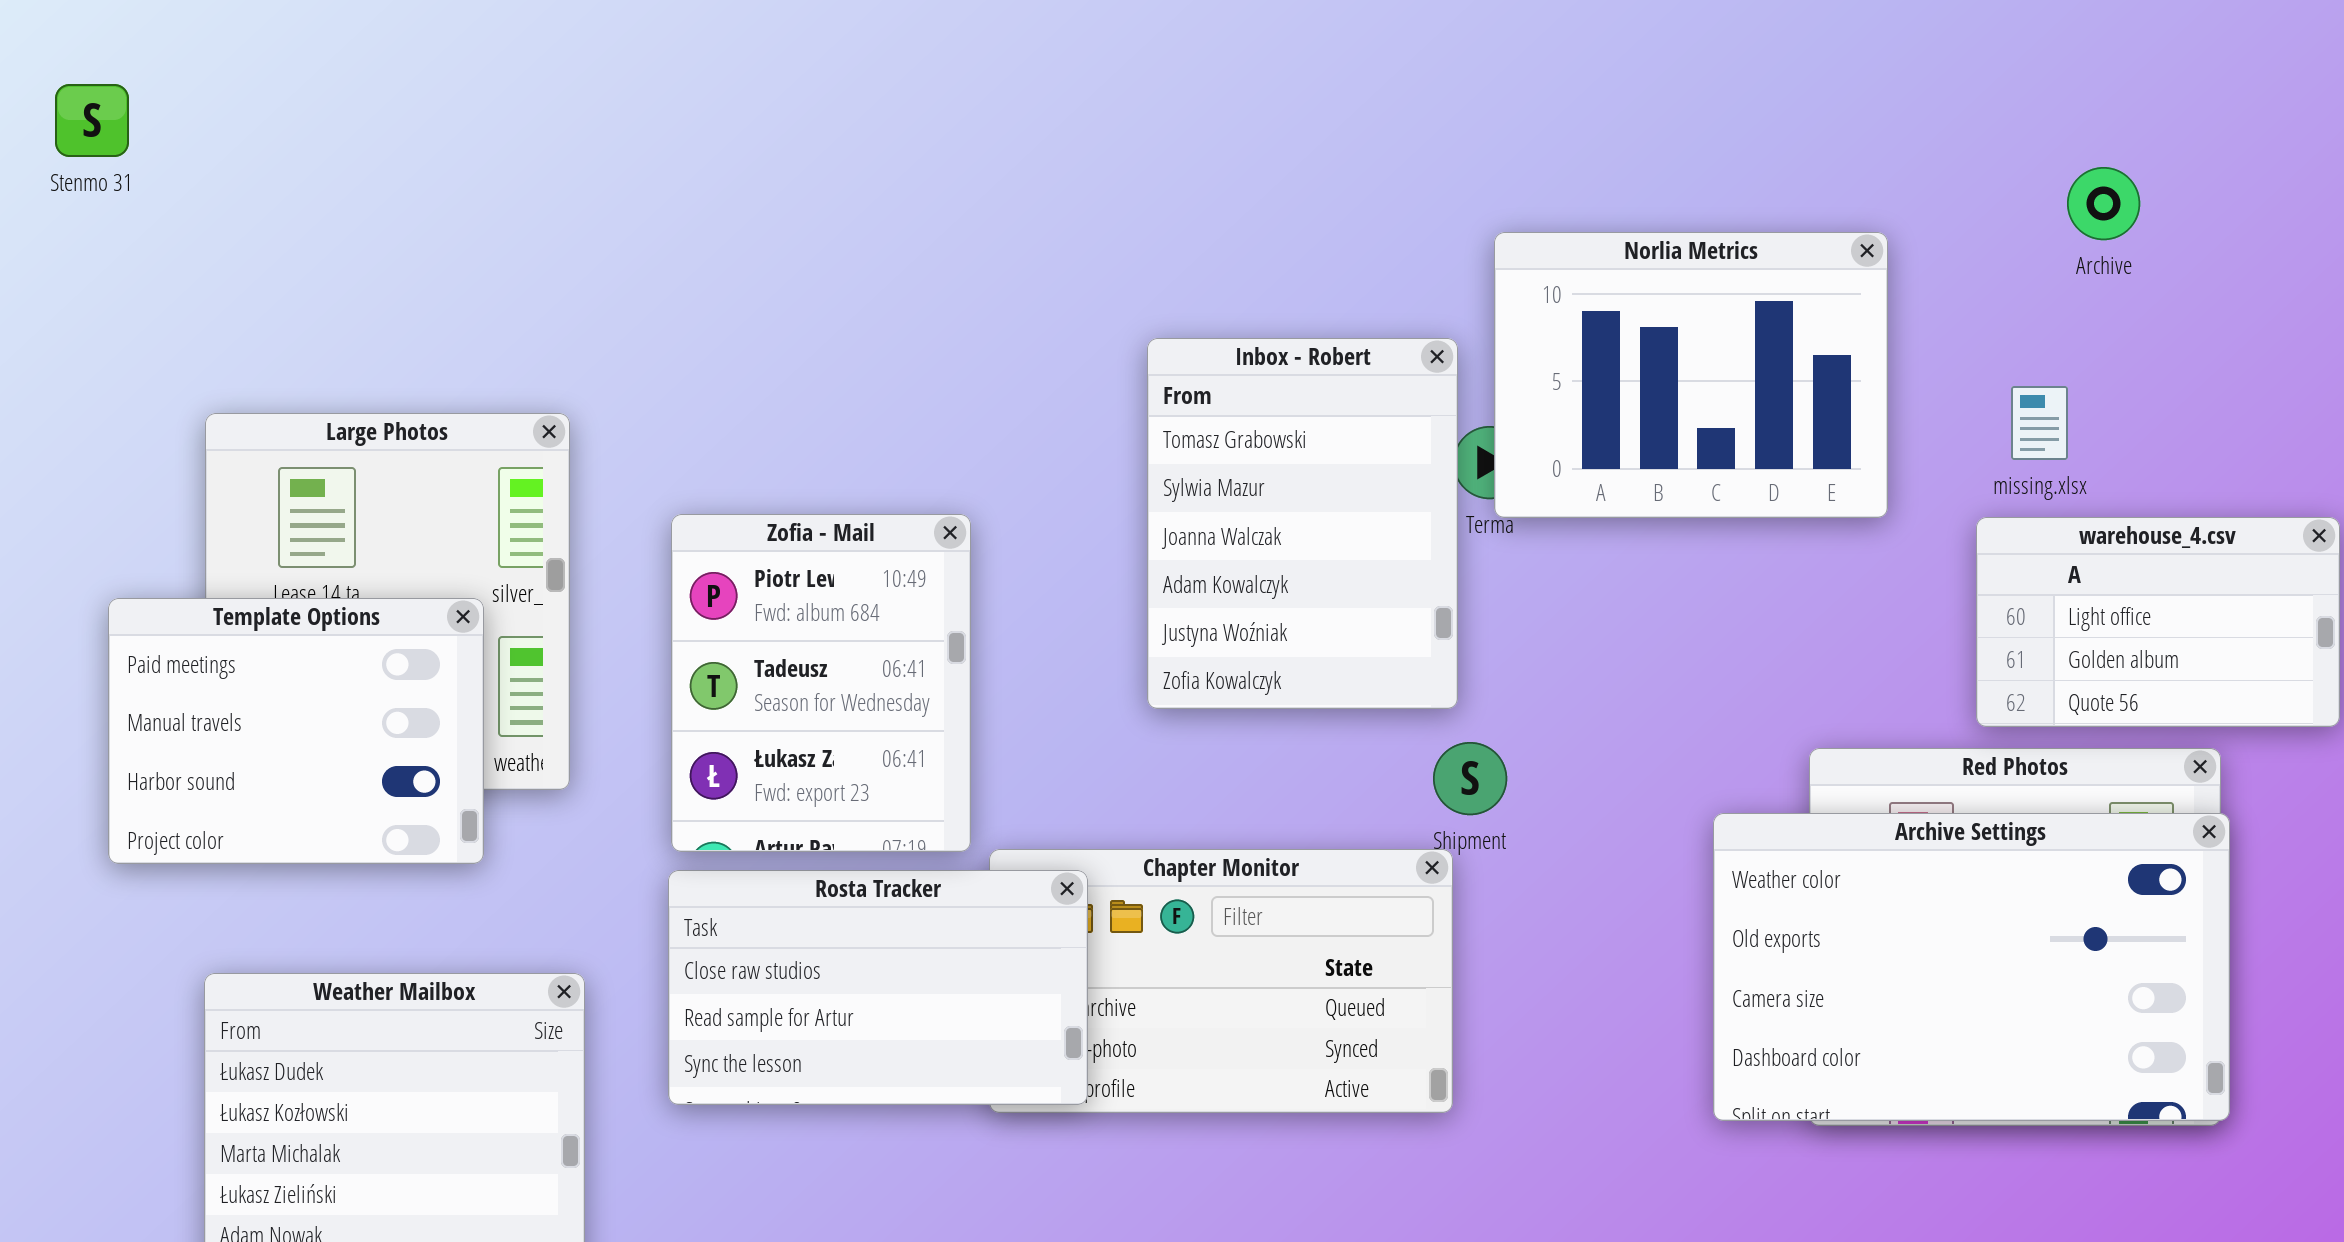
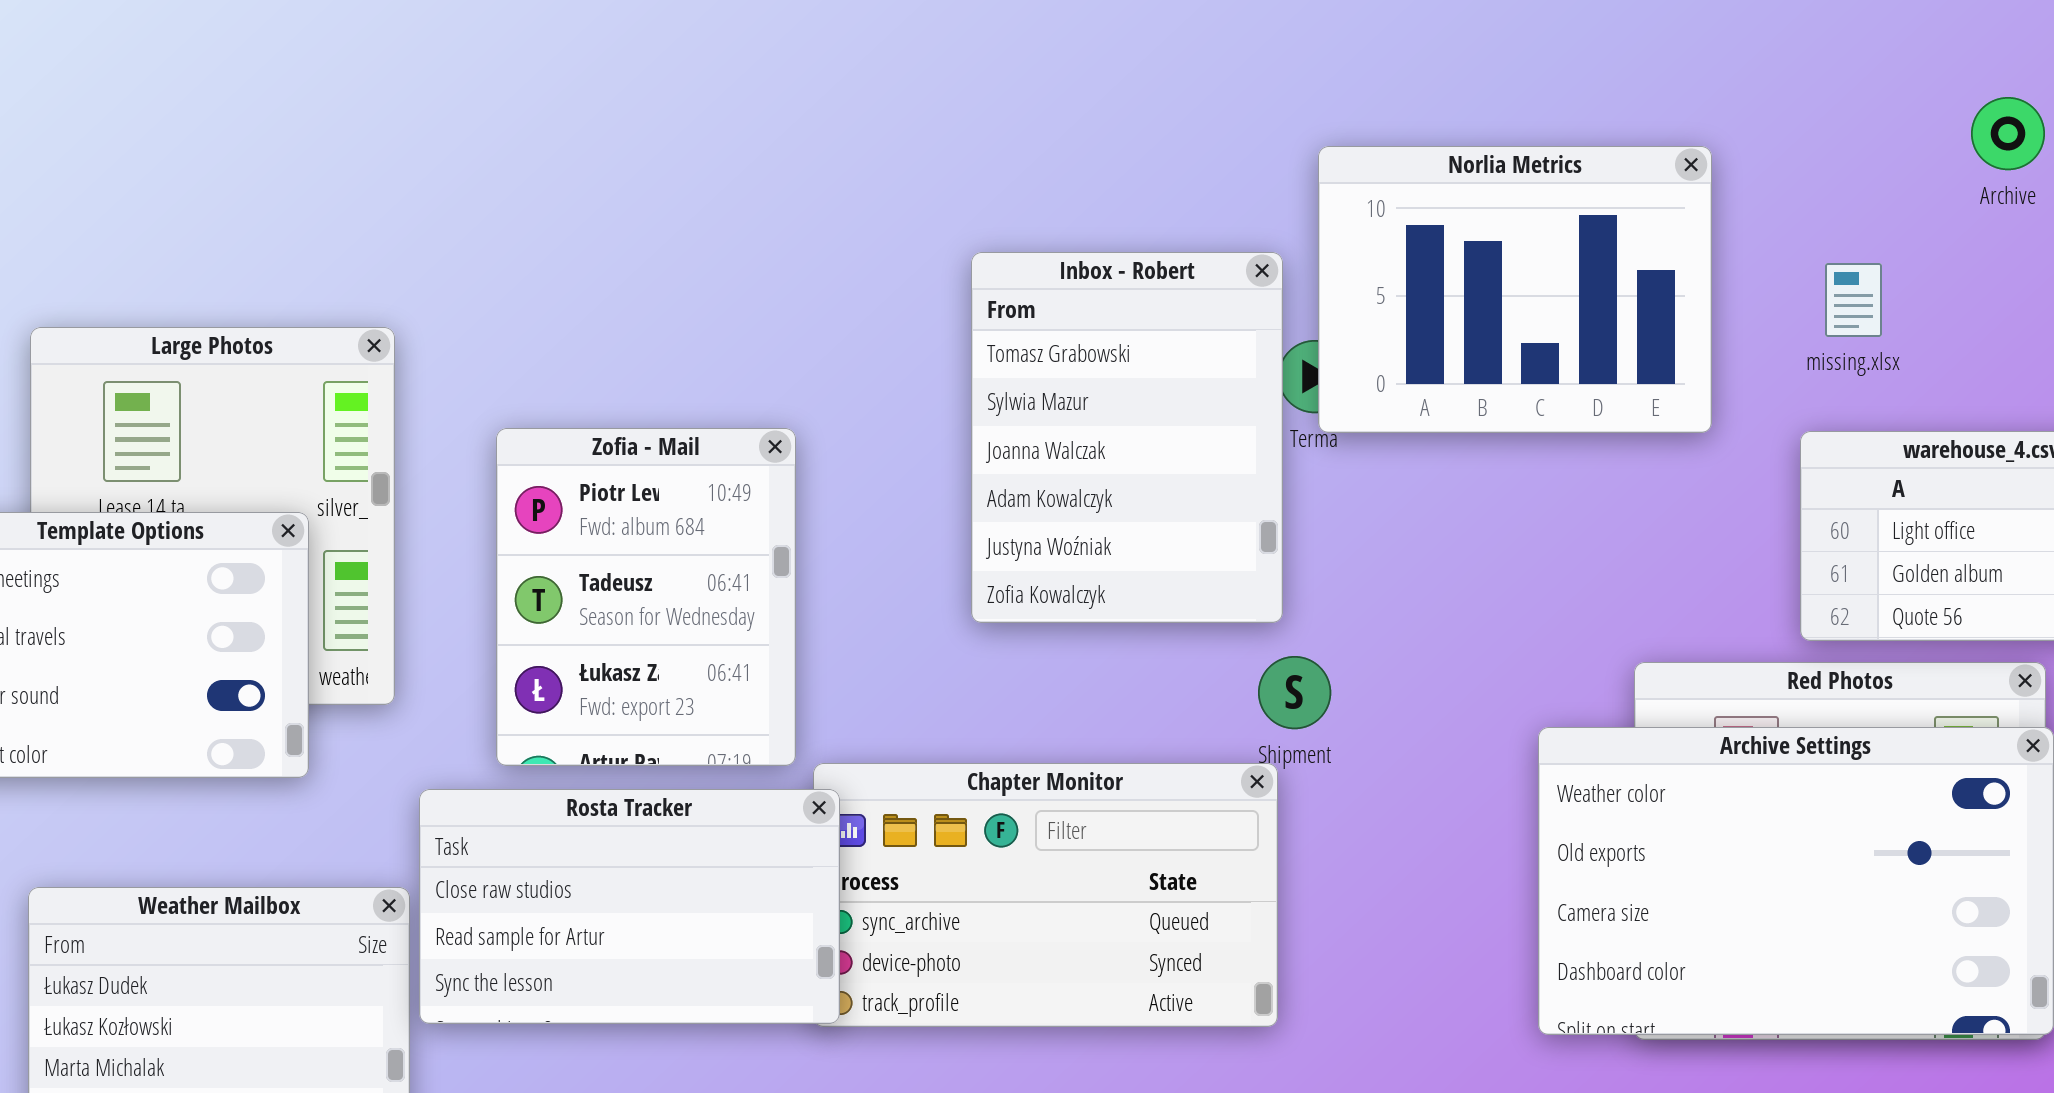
Archive: [2067,167,2140,240] -> [1971,97,2045,170], moved
missing.xlsx: [2011,386,2068,460] -> [1825,263,1882,337], moved
Rosta Tracker: [668,870,1088,1105] -> [419,789,840,1024], moved

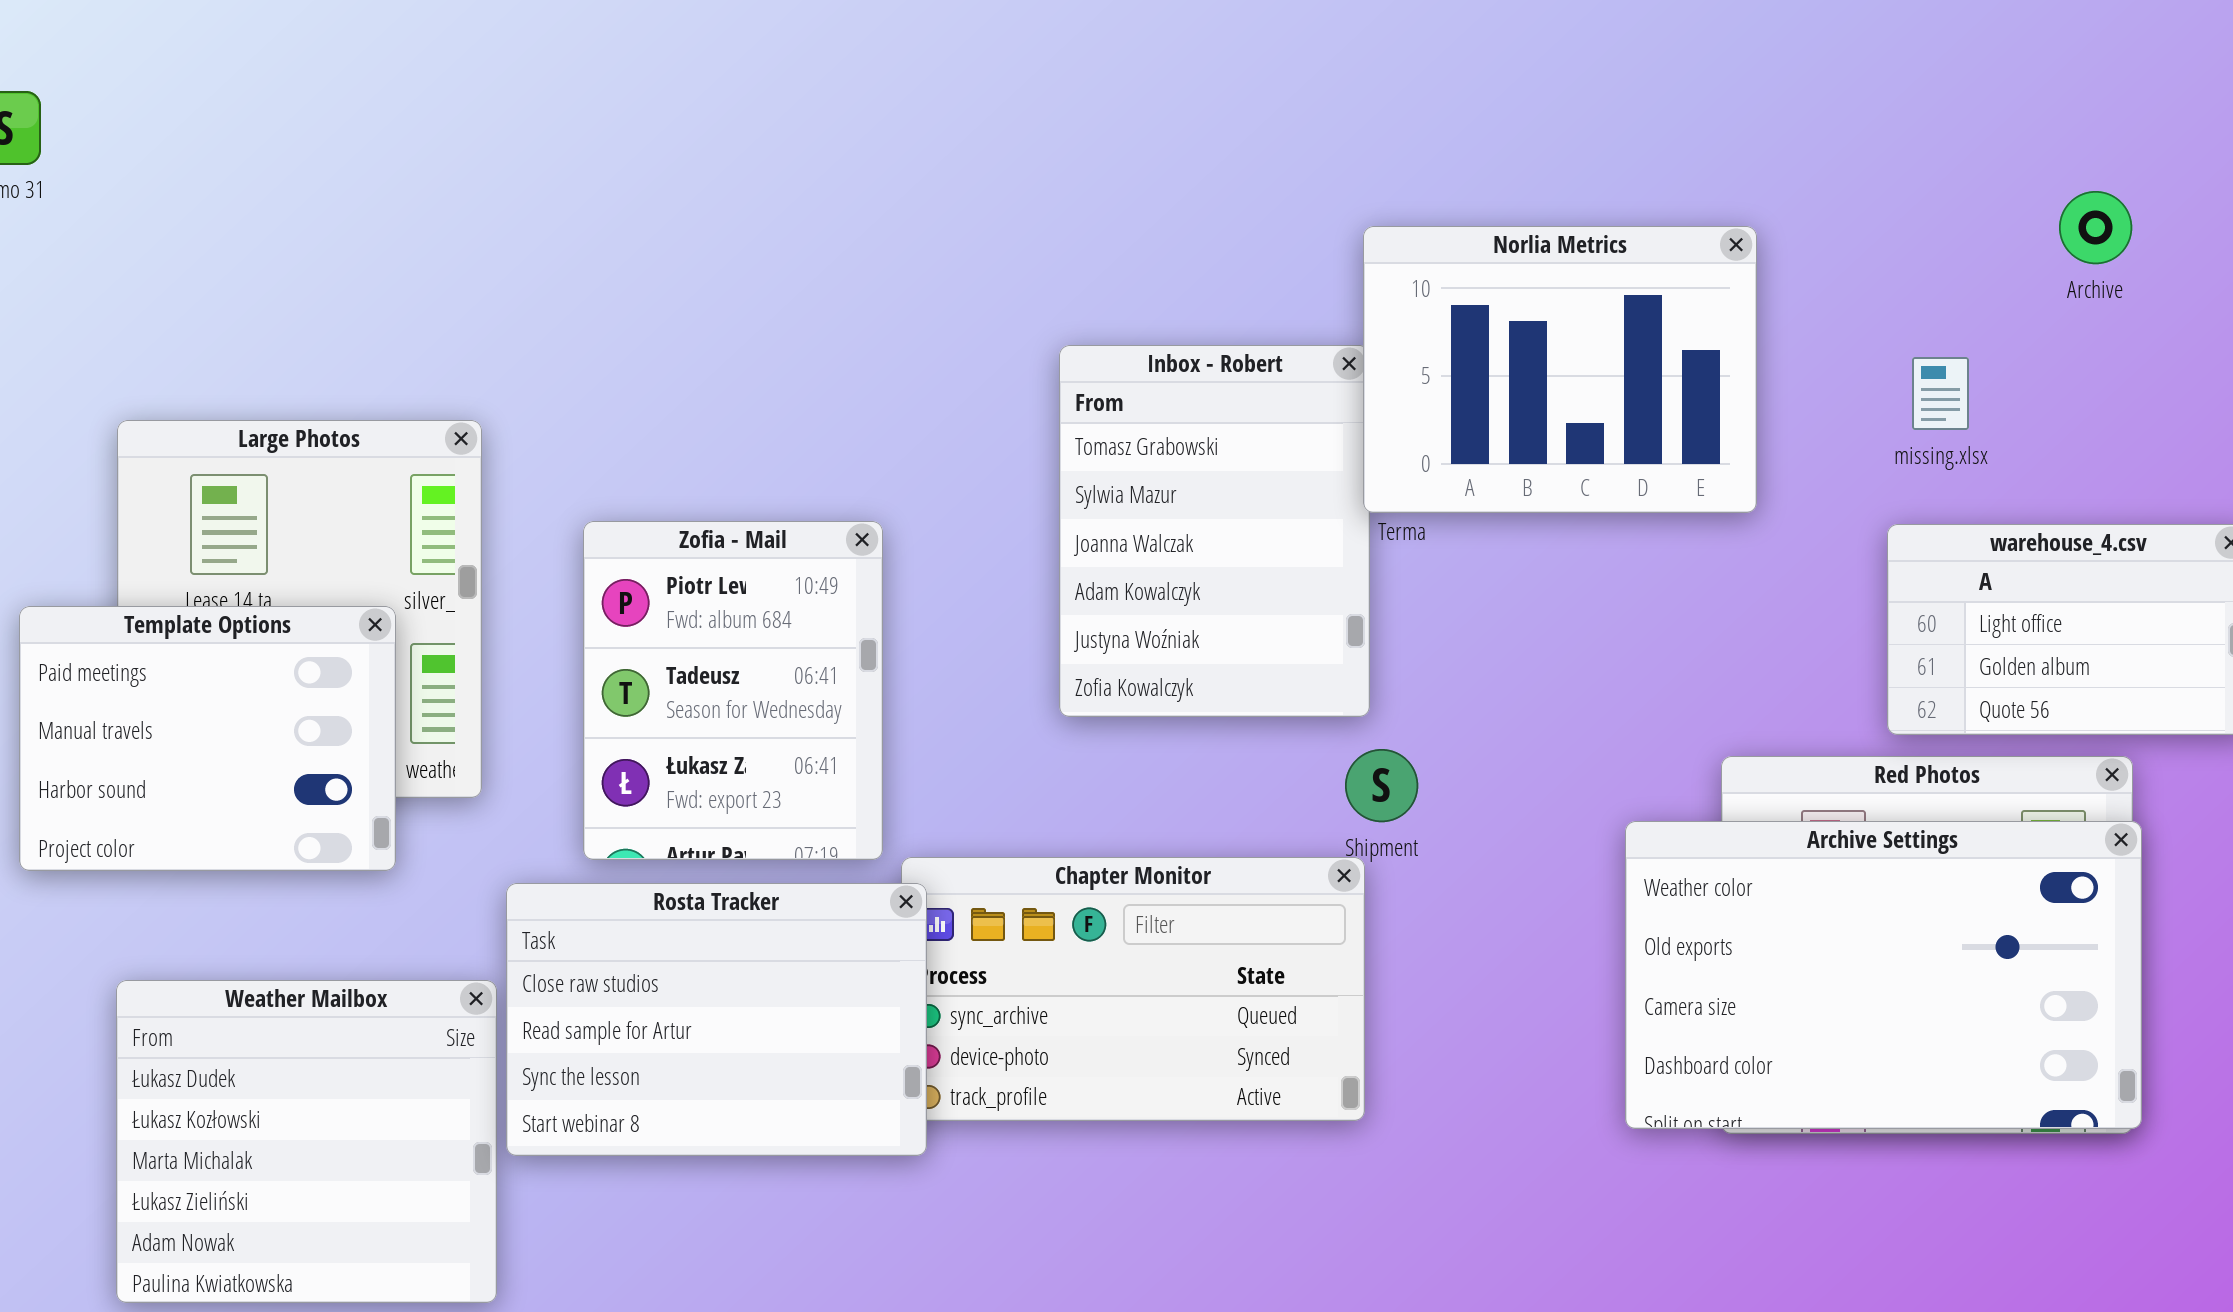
Norlia Metrics: [1318,146,1712,433] -> [1363,226,1757,513], moved
Rosta Tracker: [419,789,840,1024] -> [506,883,927,1156], resized

